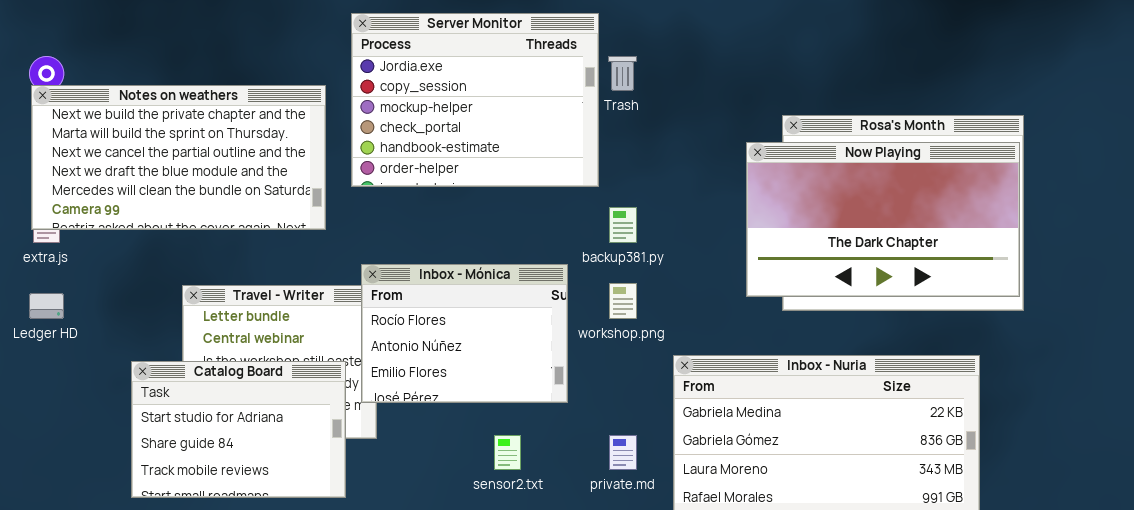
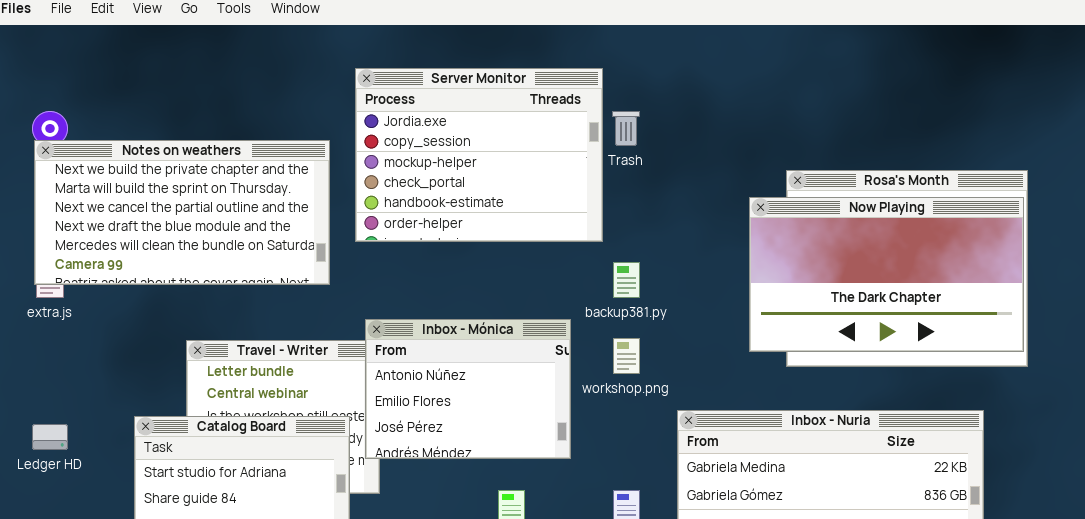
Inbox - Mónica: [361,264,568,403] -> [365,319,571,459], scrolled down 1 row
Ledger HD: [29,293,64,319] -> [32,424,68,450], moved

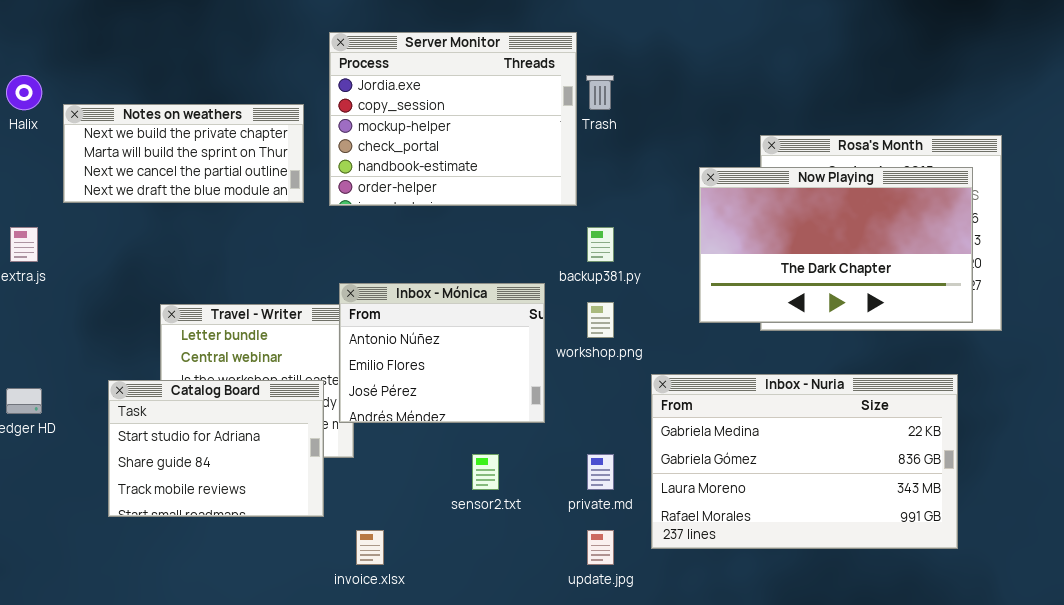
Notes on weathers: [34,140,330,285] -> [63,104,304,203], resized
Now Playing: [749,197,1024,352] -> [699,167,973,323], moved

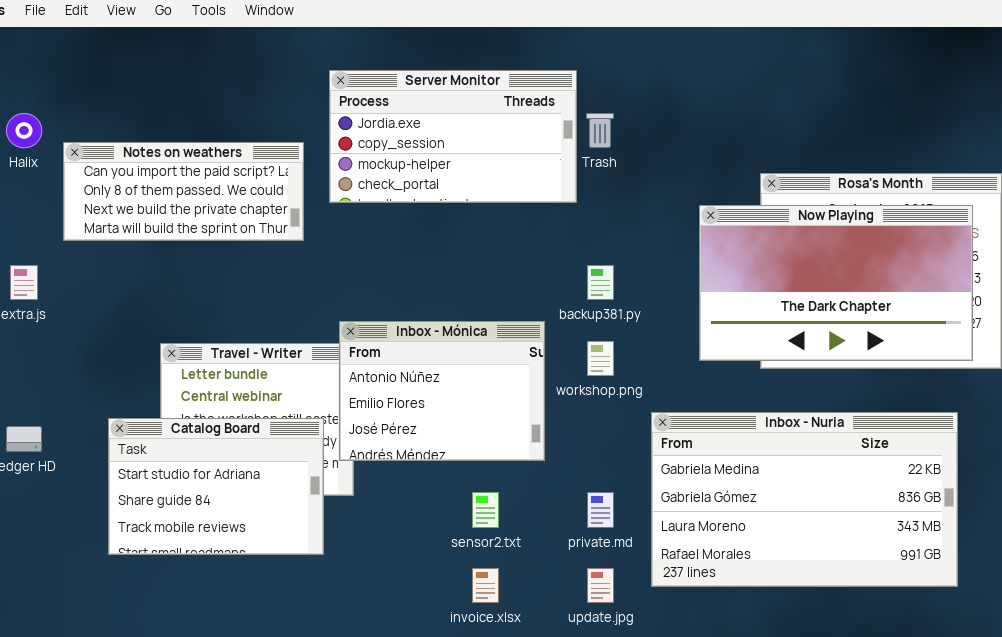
Server Monitor: [329,32,577,206] -> [329,70,577,203], resized
Notes on weathers: [63,104,304,203] -> [63,142,304,241], scrolled up 2 rows
invoice.xlsx: [356,530,384,565] -> [472,568,499,603], moved

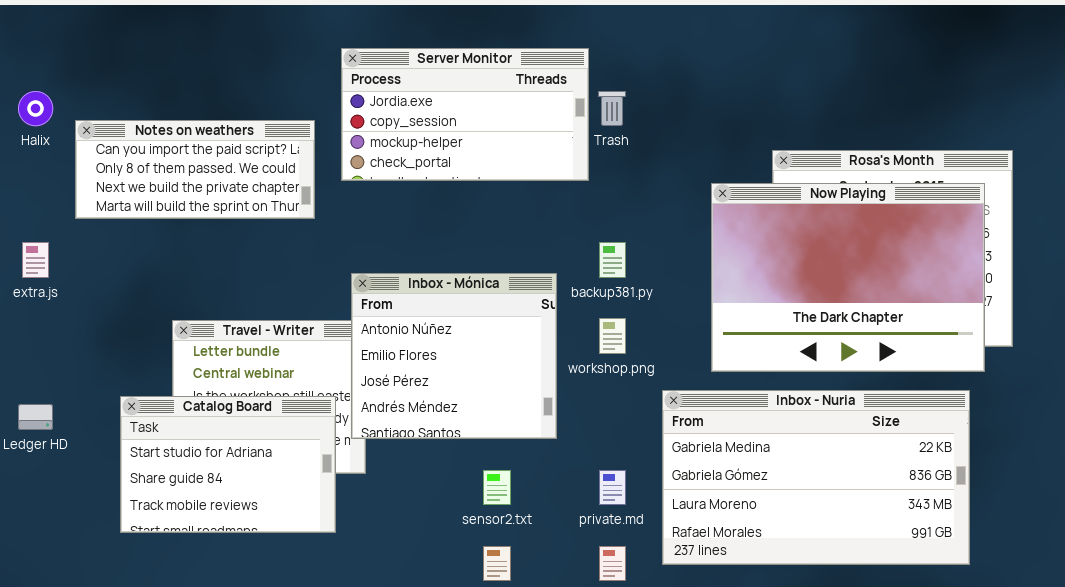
Now Playing: [699,205,973,361] -> [711,183,985,372], resized
Inbox - Mónica: [339,321,545,461] -> [351,273,557,439], resized

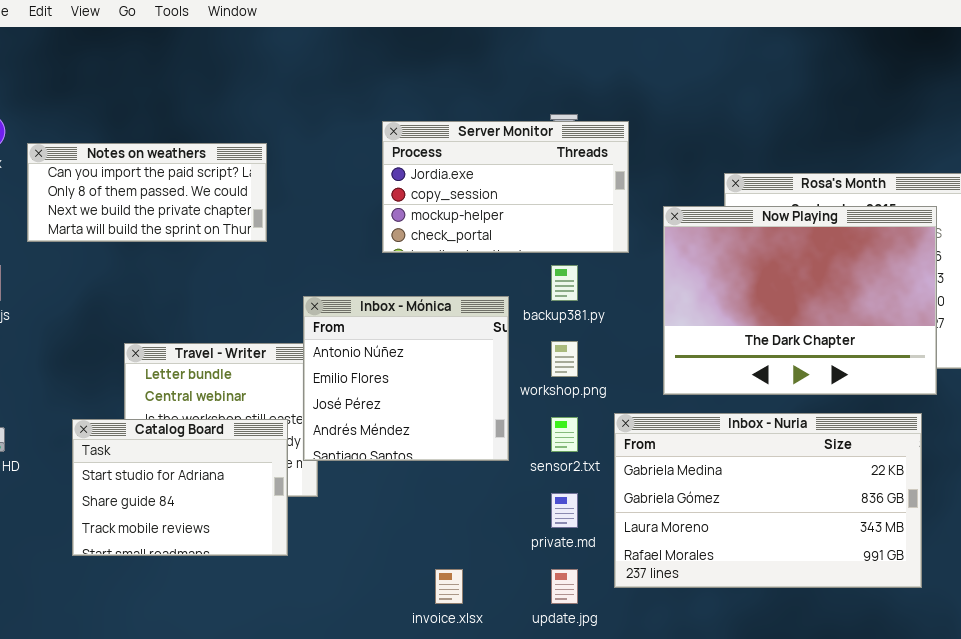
Server Monitor: [341,48,589,181] -> [382,121,629,253], moved
sensor2.txt: [483,470,511,505] -> [551,417,578,452], moved

